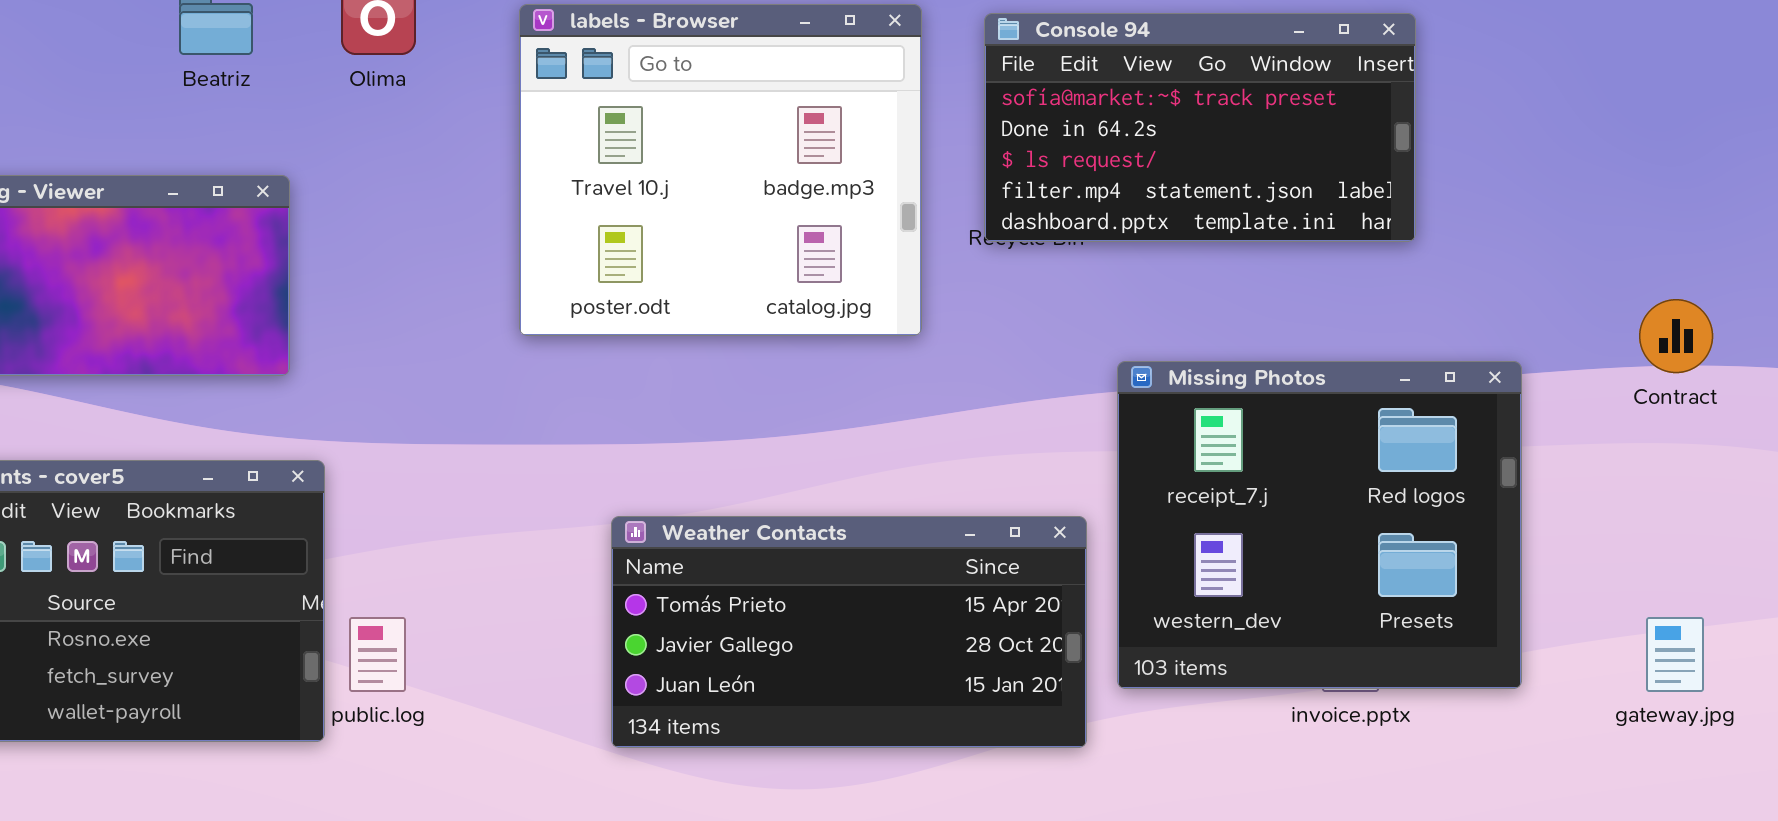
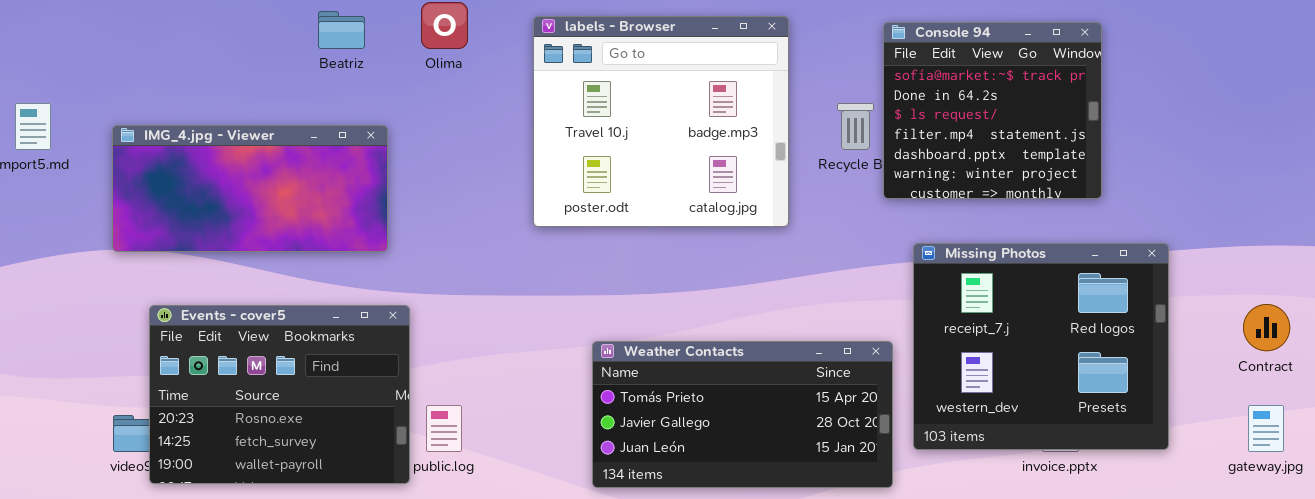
Console 94: [984,13,1416,242] -> [883,22,1102,199], resized
Contract: [1639,299,1713,373] -> [1243,304,1290,351], moved

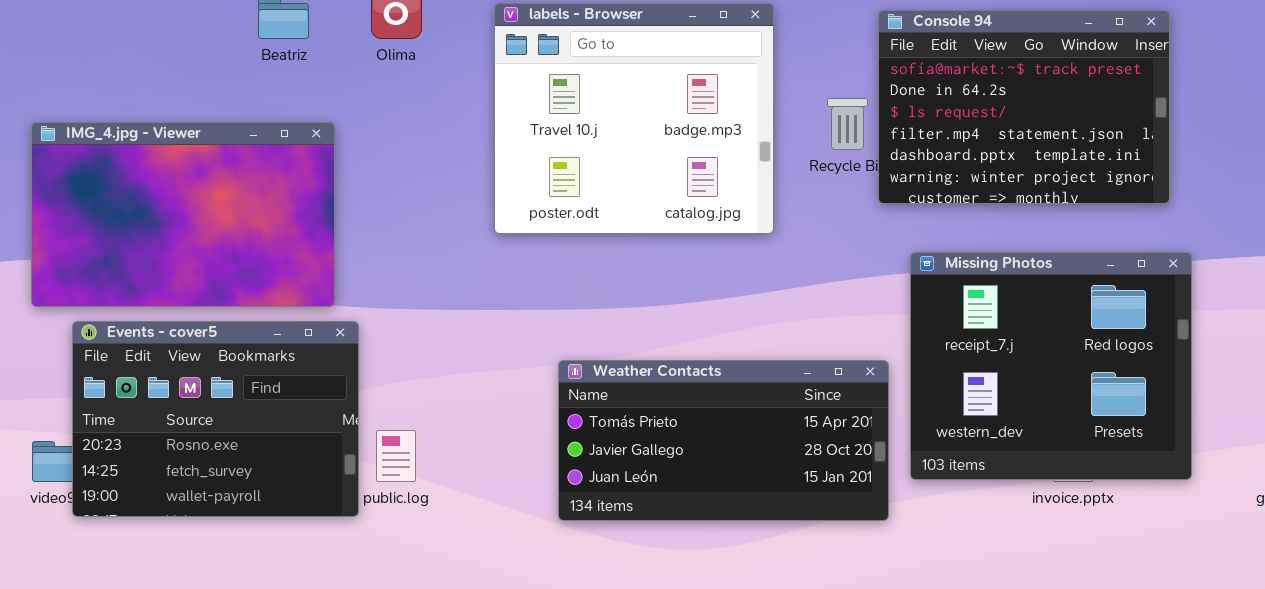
Console 94: [883,22,1102,199] -> [878,10,1170,204], resized
IMG_4.jpg - Viewer: [112,125,388,252] -> [31,122,335,307], resized

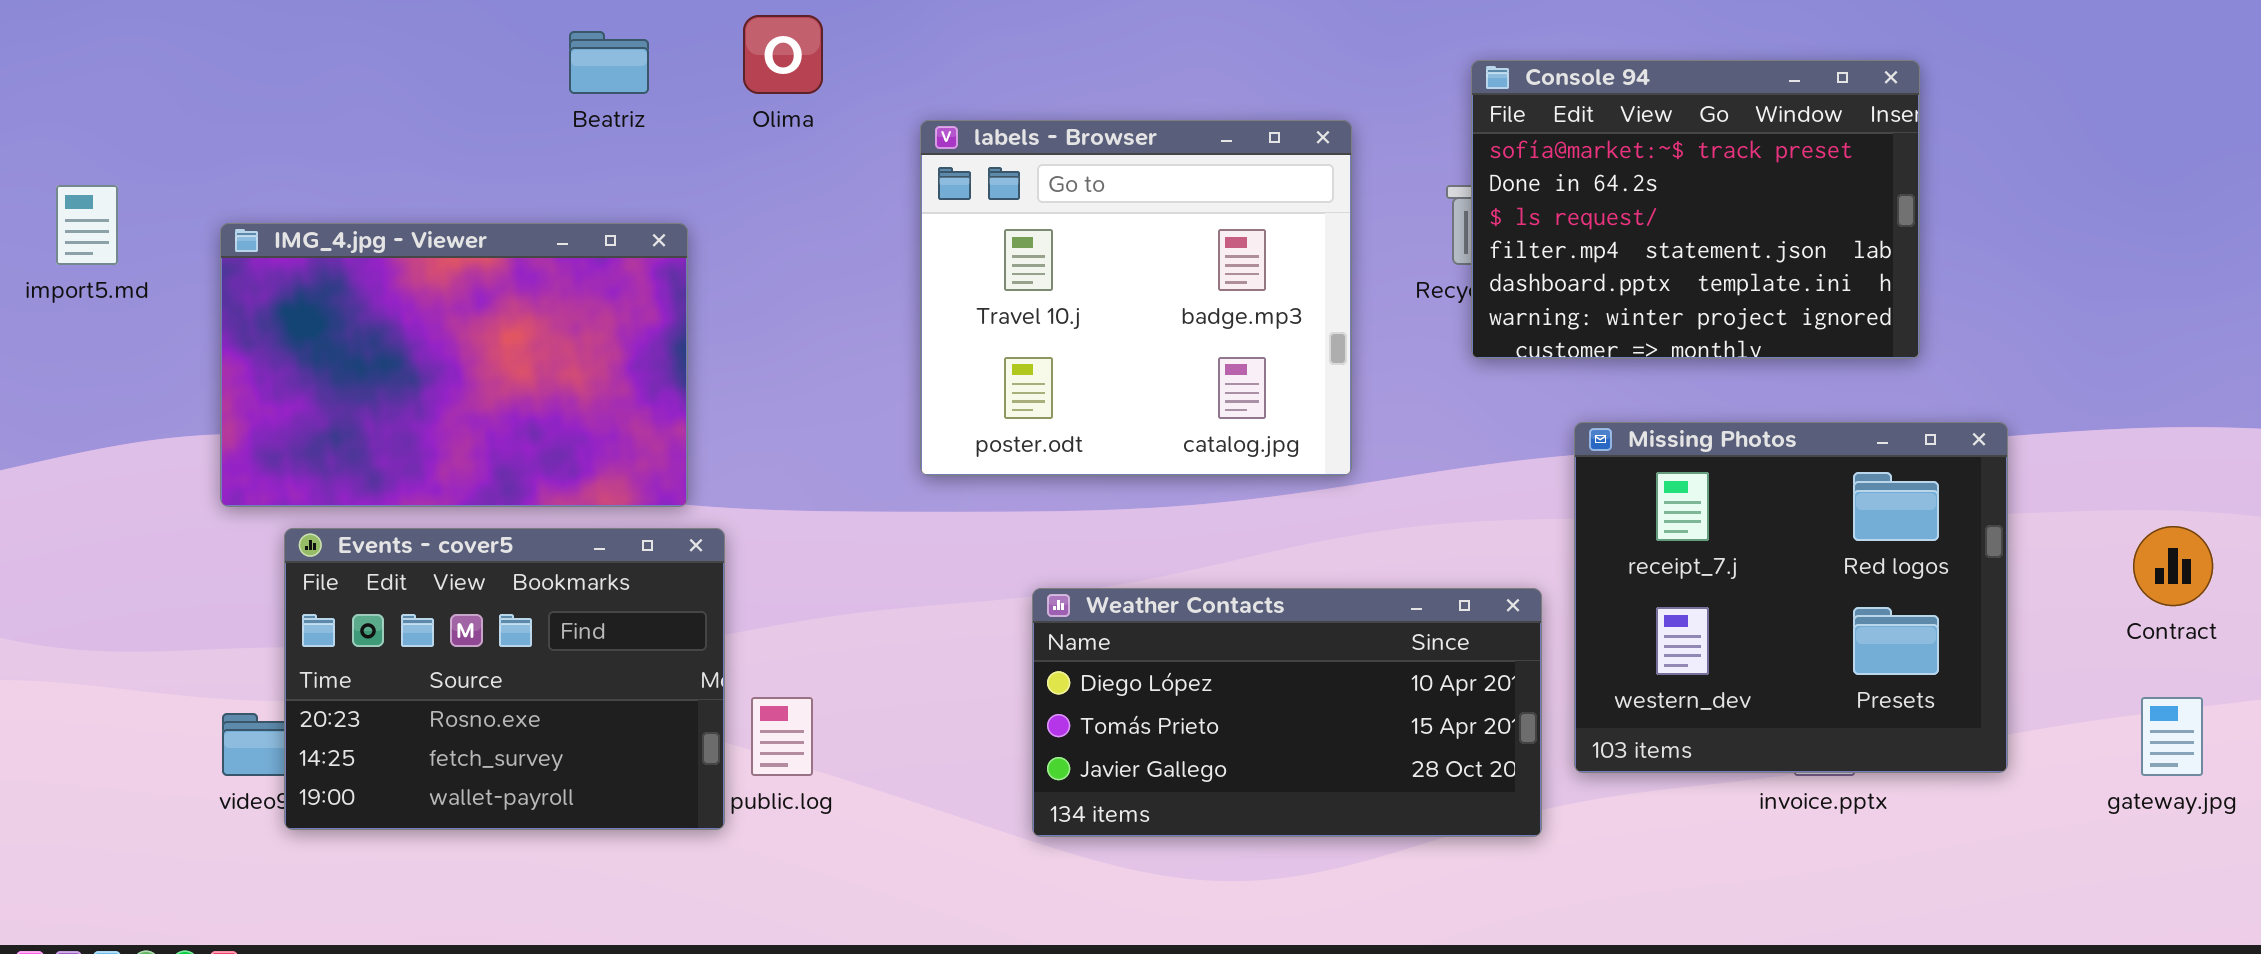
labels - Browser: [494,3,774,234] -> [920,120,1352,476], moved
Console 94: [878,10,1170,204] -> [1471,60,1920,359], moved
Weather Contacts: [558,360,889,521] -> [1032,588,1542,837], scrolled up 1 row

